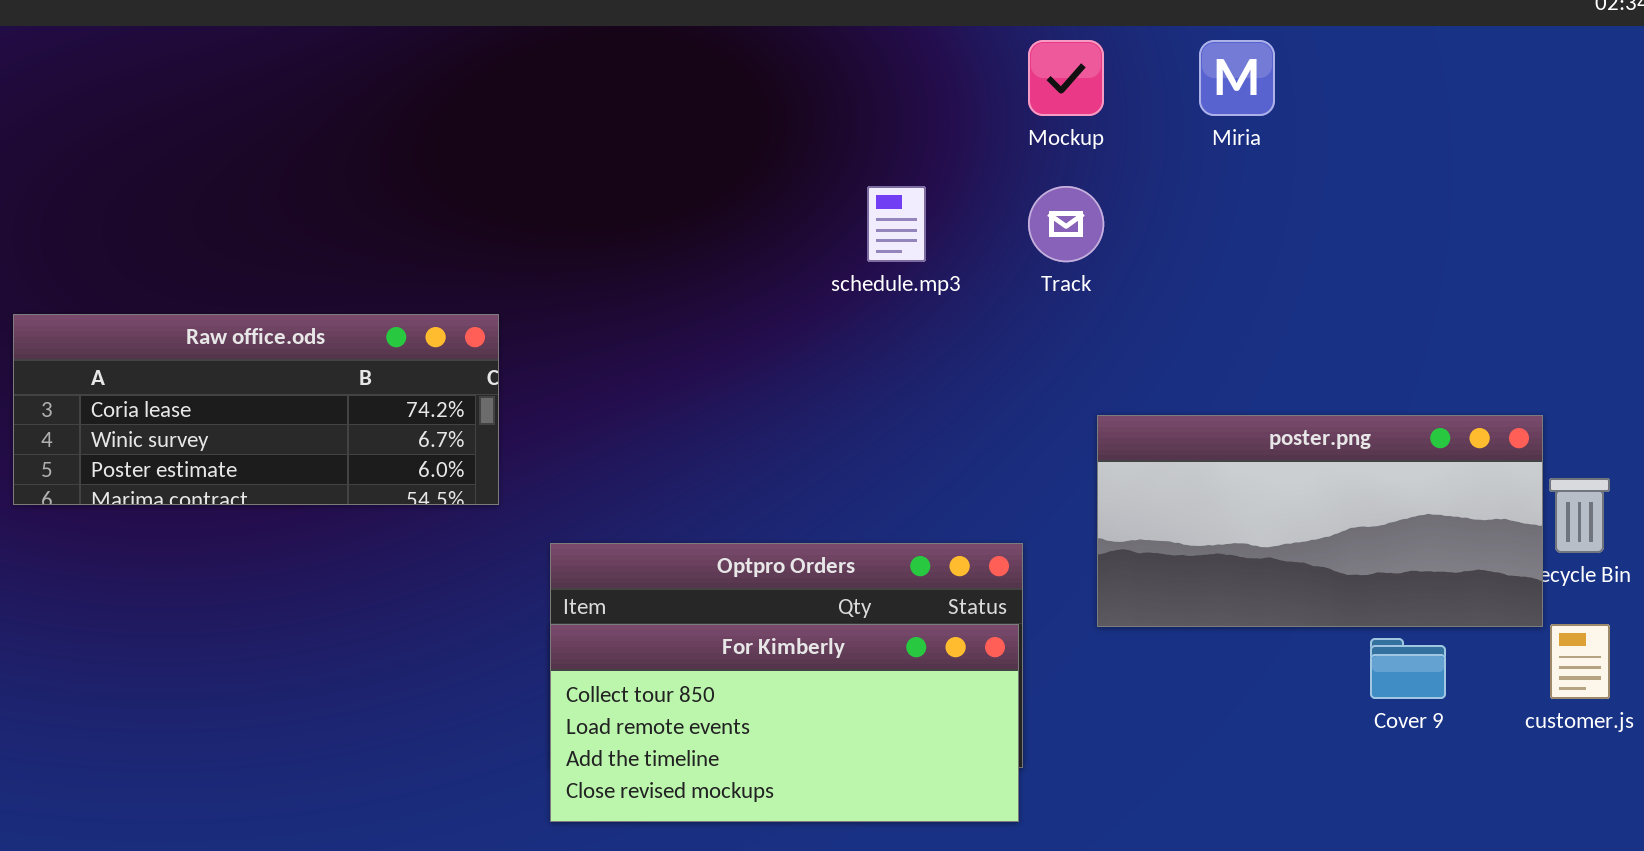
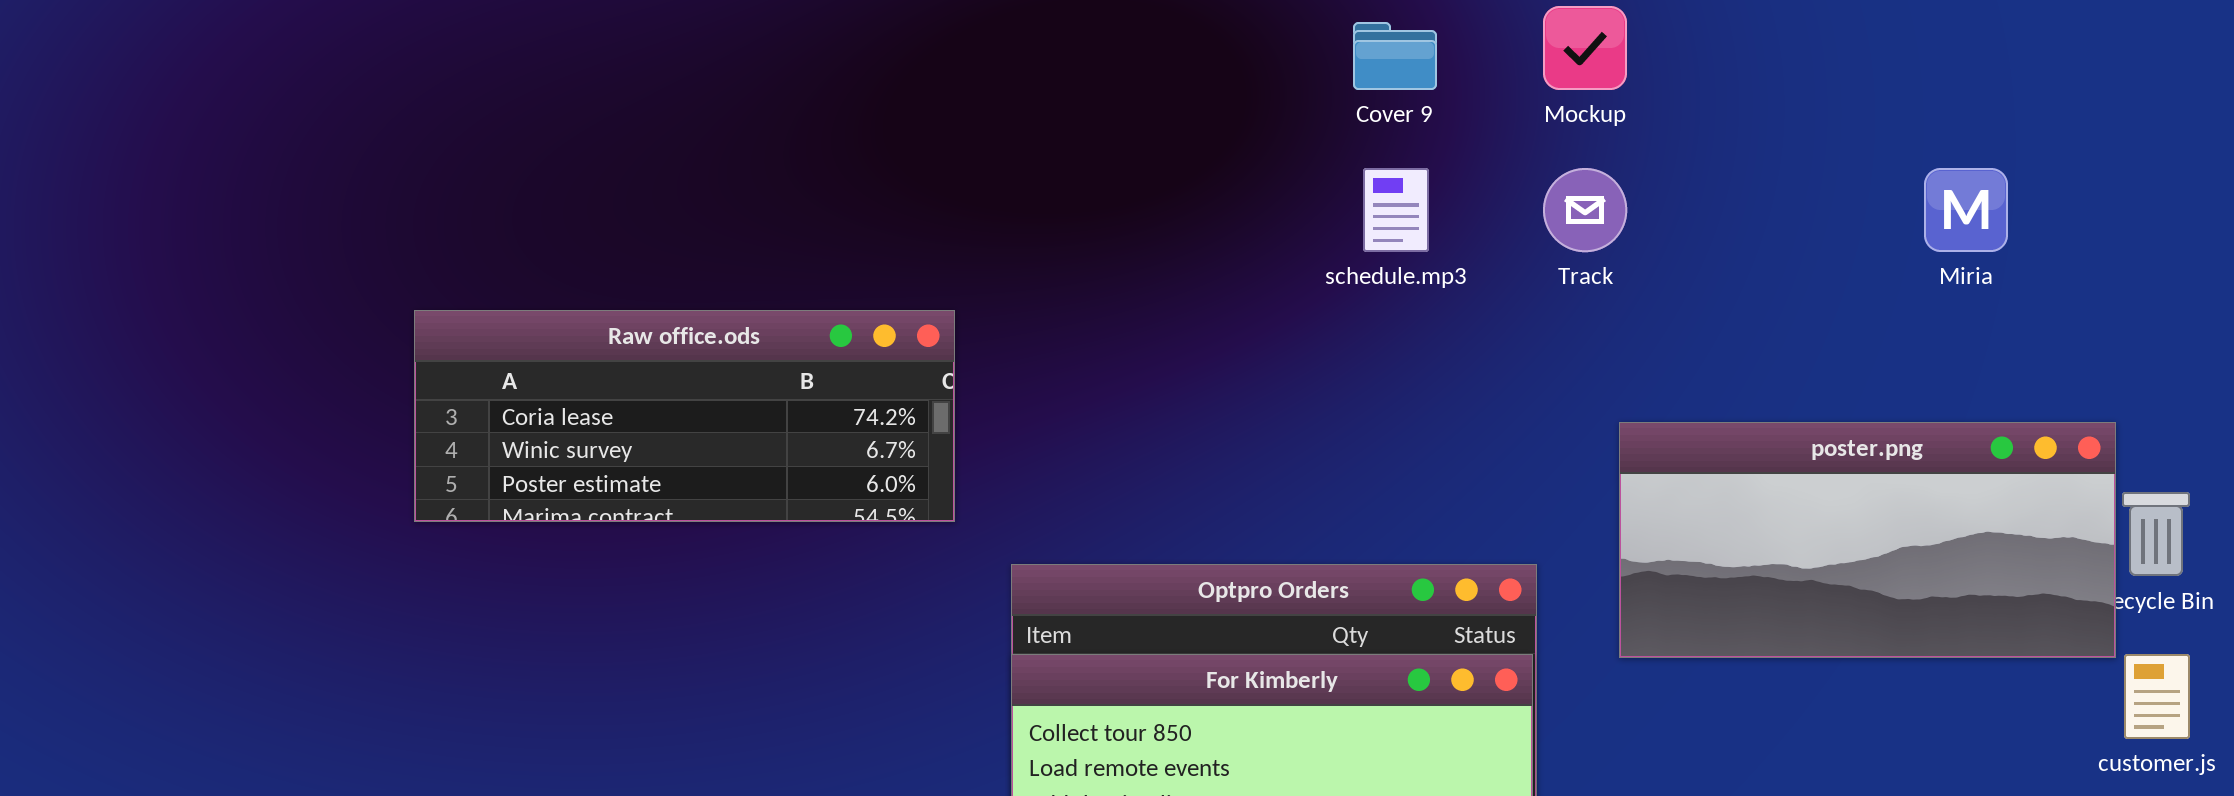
Miria: [1199,40,1275,116] -> [1924,168,2008,252], moved
Cover 9: [1370,638,1446,699] -> [1353,22,1437,90], moved

